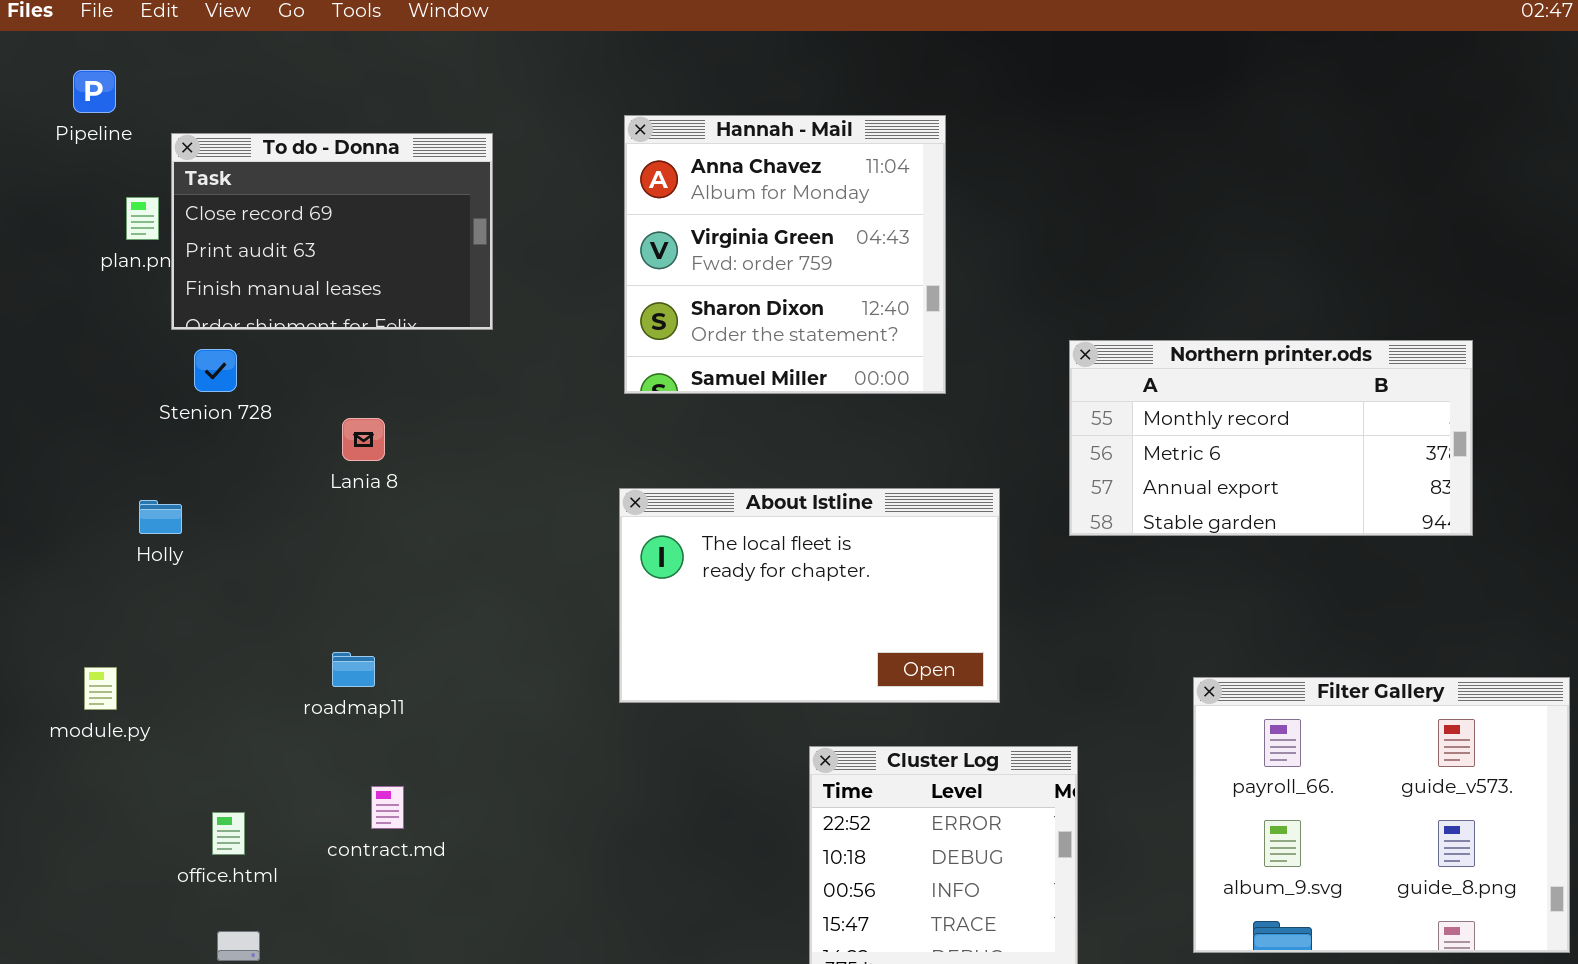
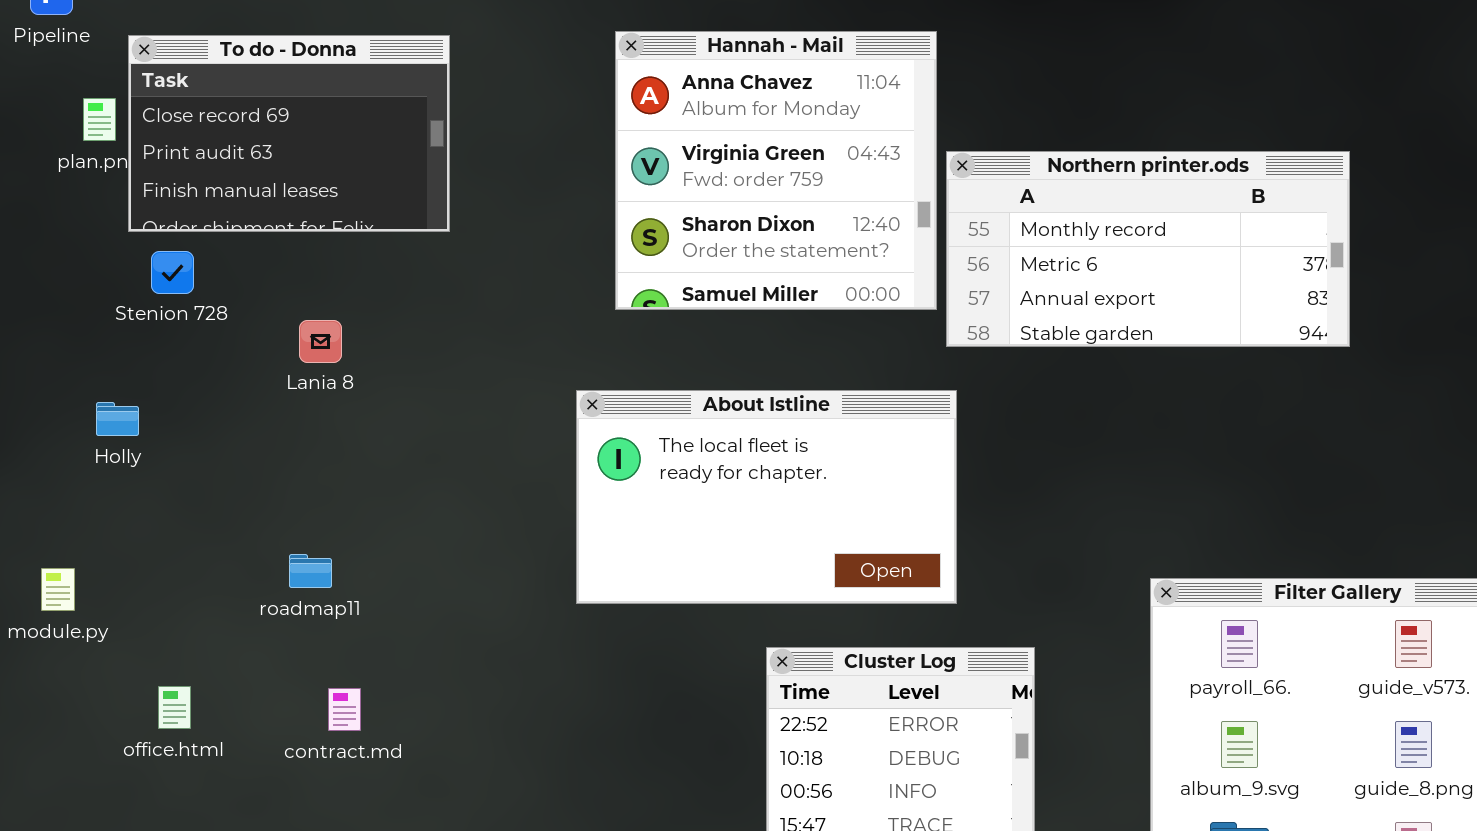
Hannah - Mail: [624,115,946,394] -> [615,31,937,310], moved
Northern printer.ods: [1069,340,1473,536] -> [946,151,1350,347], moved
office.html: [212,812,245,855] -> [158,686,191,729], moved

